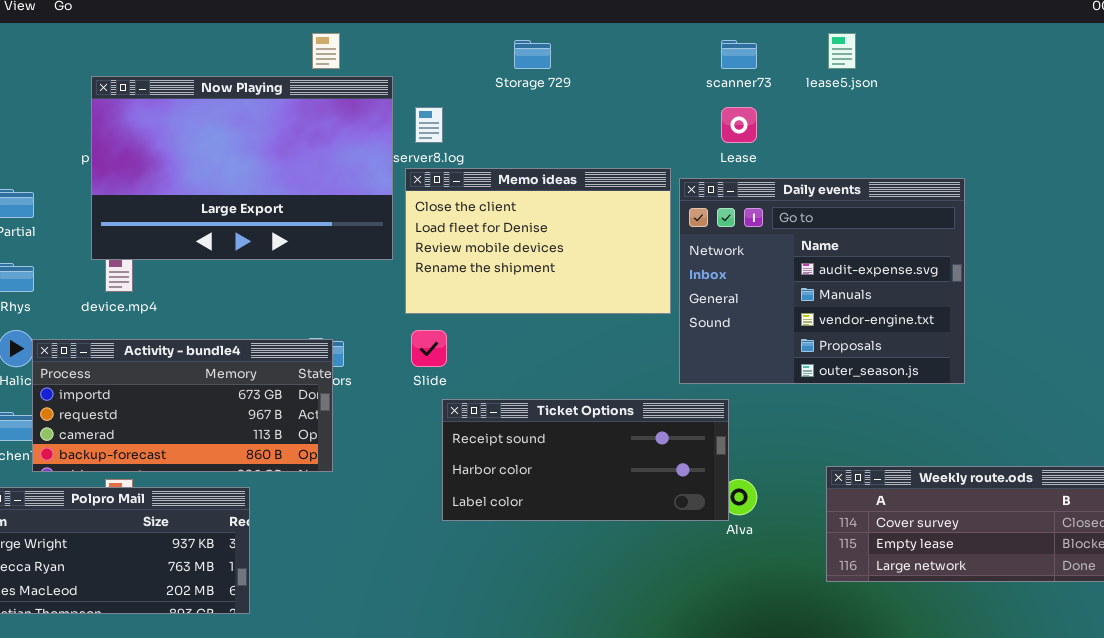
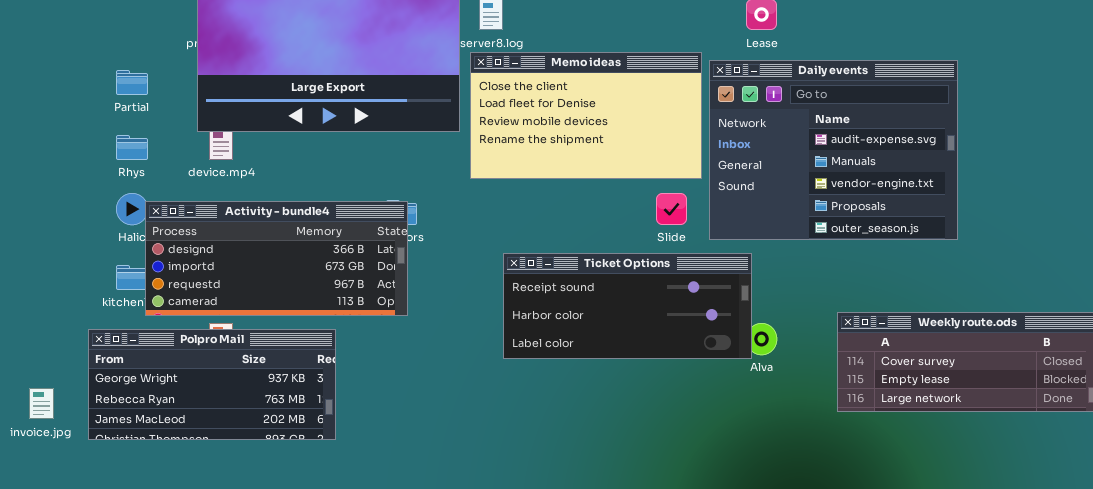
Slide: [411,330,447,367] -> [656,193,687,225], moved
Activity - bundle4: [32,339,333,472] -> [145,201,408,316], scrolled up 1 row

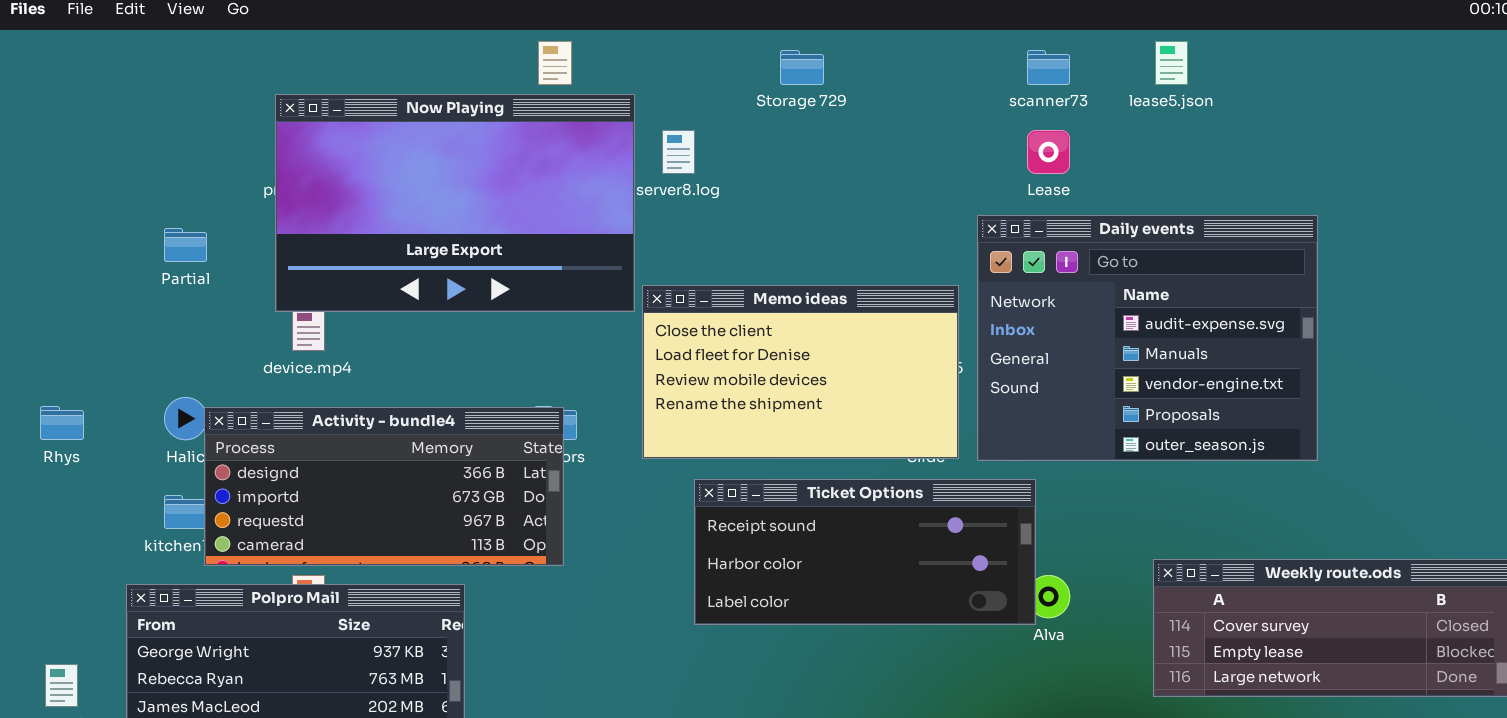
Memo ideas: [470,52,702,179] -> [642,285,959,459], moved
Rhys: [116,135,148,160] -> [40,406,84,440], moved

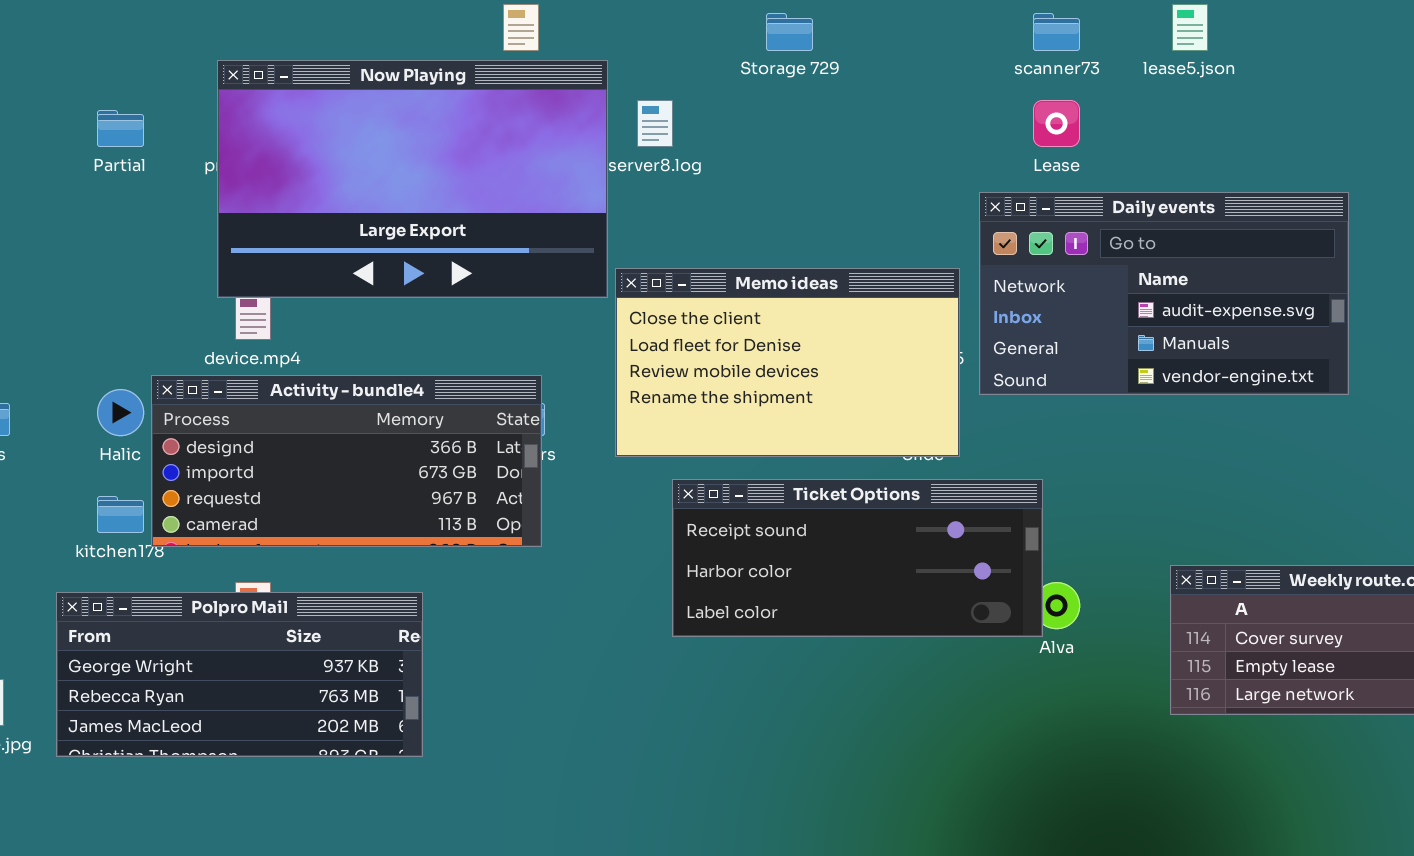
Daily events: [977,215,1318,461] -> [979,192,1349,395], resized
Partial: [164,228,207,262] -> [97,110,144,147], moved
Activity - bundle4: [204,407,564,566] -> [151,375,542,547], moved

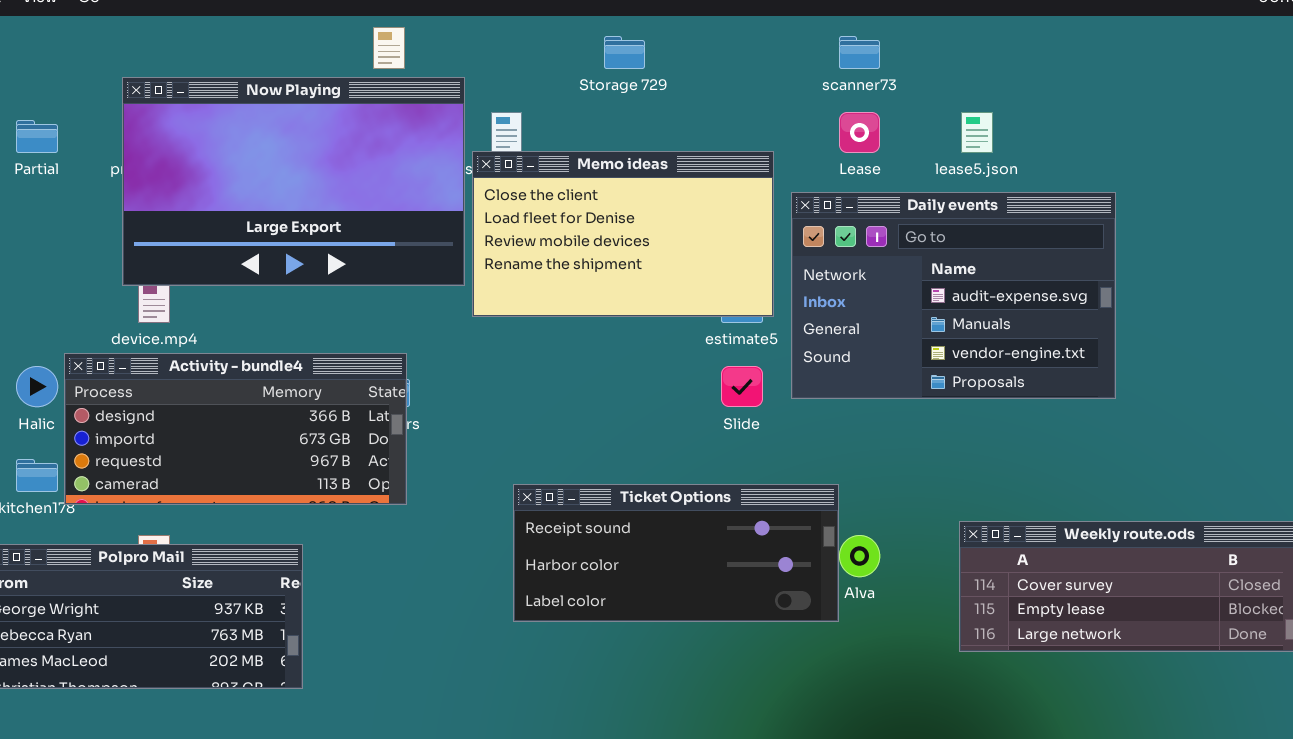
lease5.json: [1172,4,1208,51] -> [961,112,993,153], moved
Daily events: [979,192,1349,395] -> [791,192,1116,399], resized
Memo ideas: [615,268,960,457] -> [472,151,774,317], moved
Ticket Options: [672,479,1043,637] -> [513,484,839,622], moved

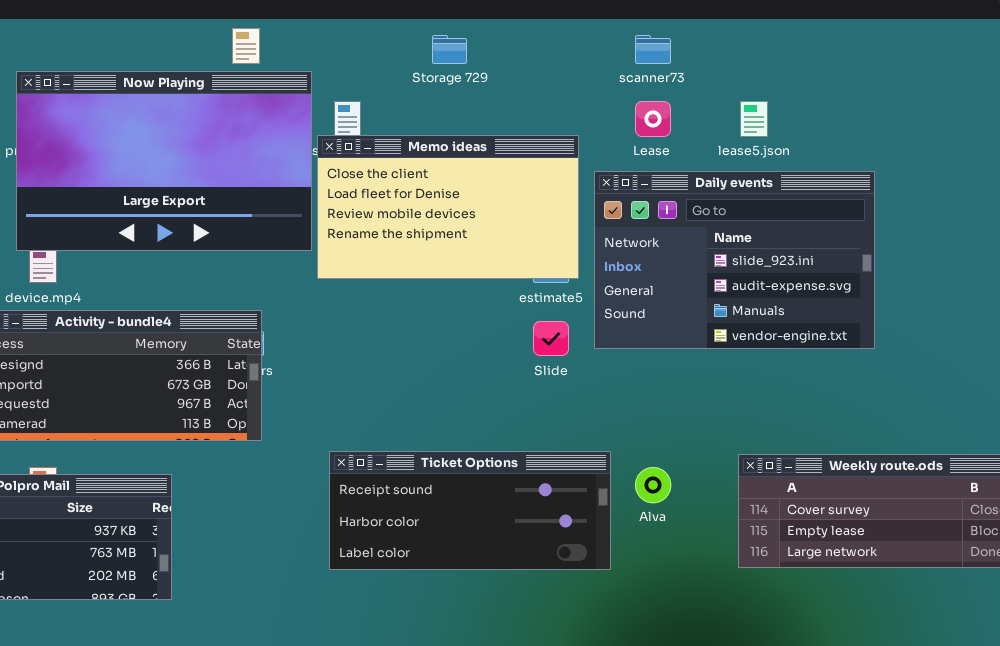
Daily events: [791,192,1116,399] -> [594,171,875,349], scrolled up 1 row
Ticket Options: [513,484,839,622] -> [329,451,611,570], moved

